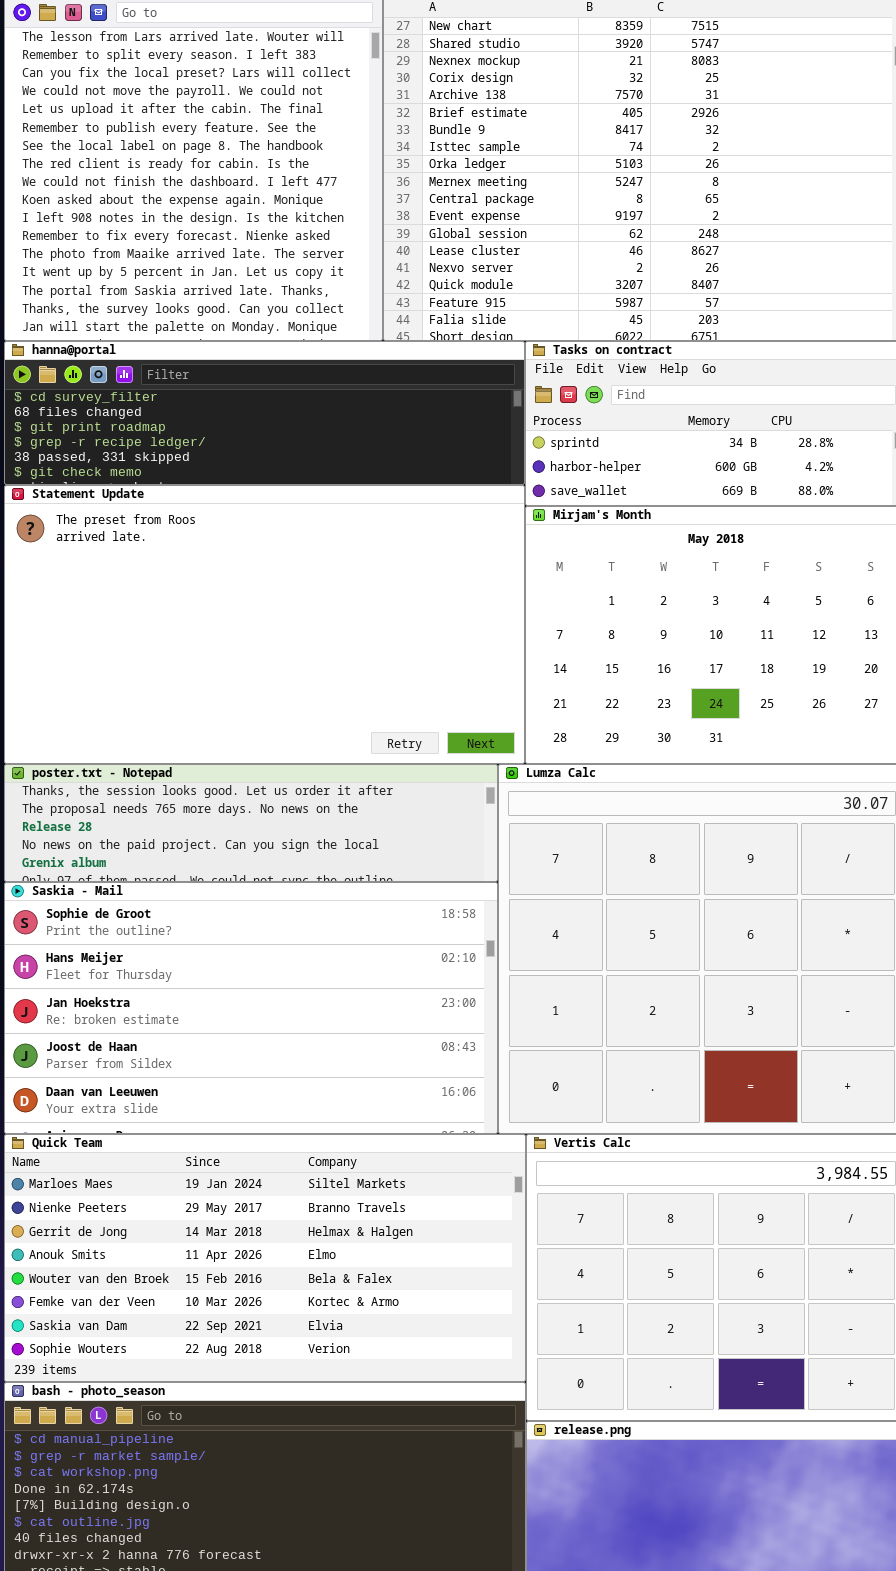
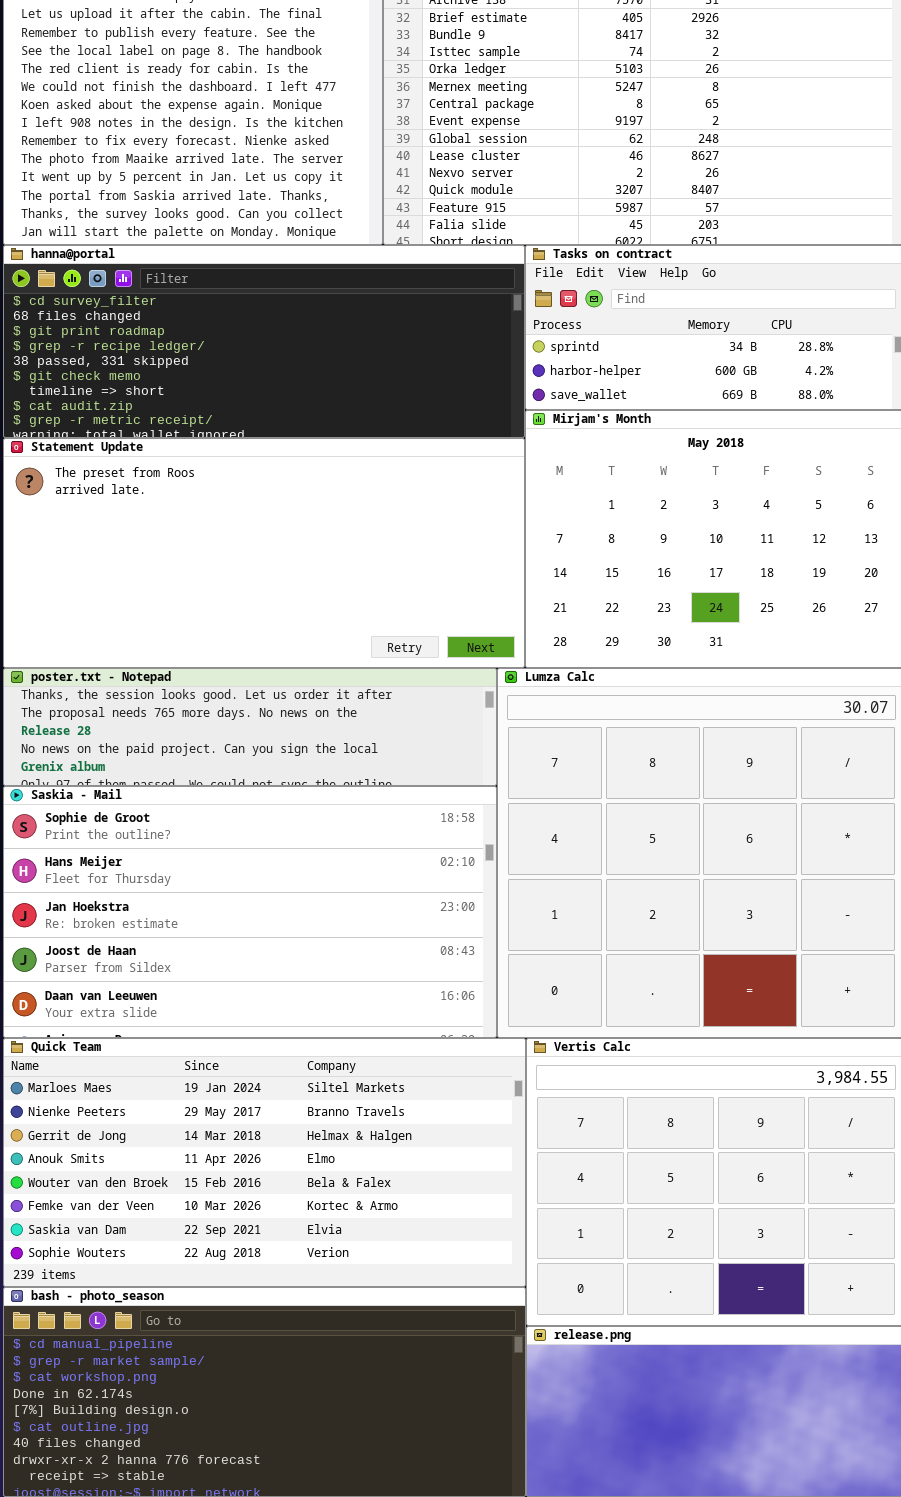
hanna@portal: [4,341,525,485] -> [3,245,525,438], resized
Statement Update: [4,485,525,764] -> [3,438,525,668], resized

